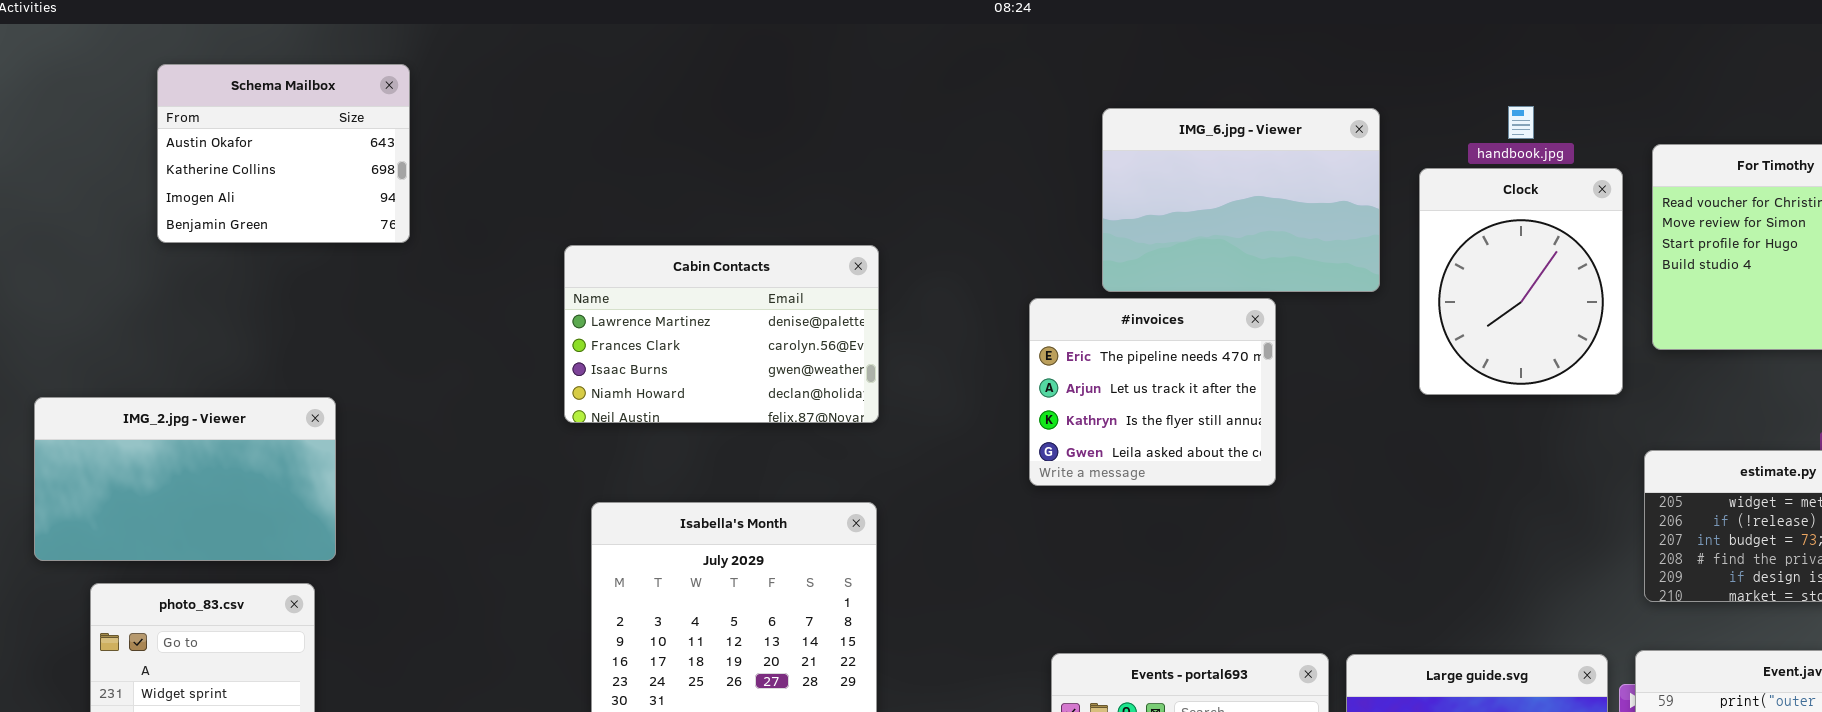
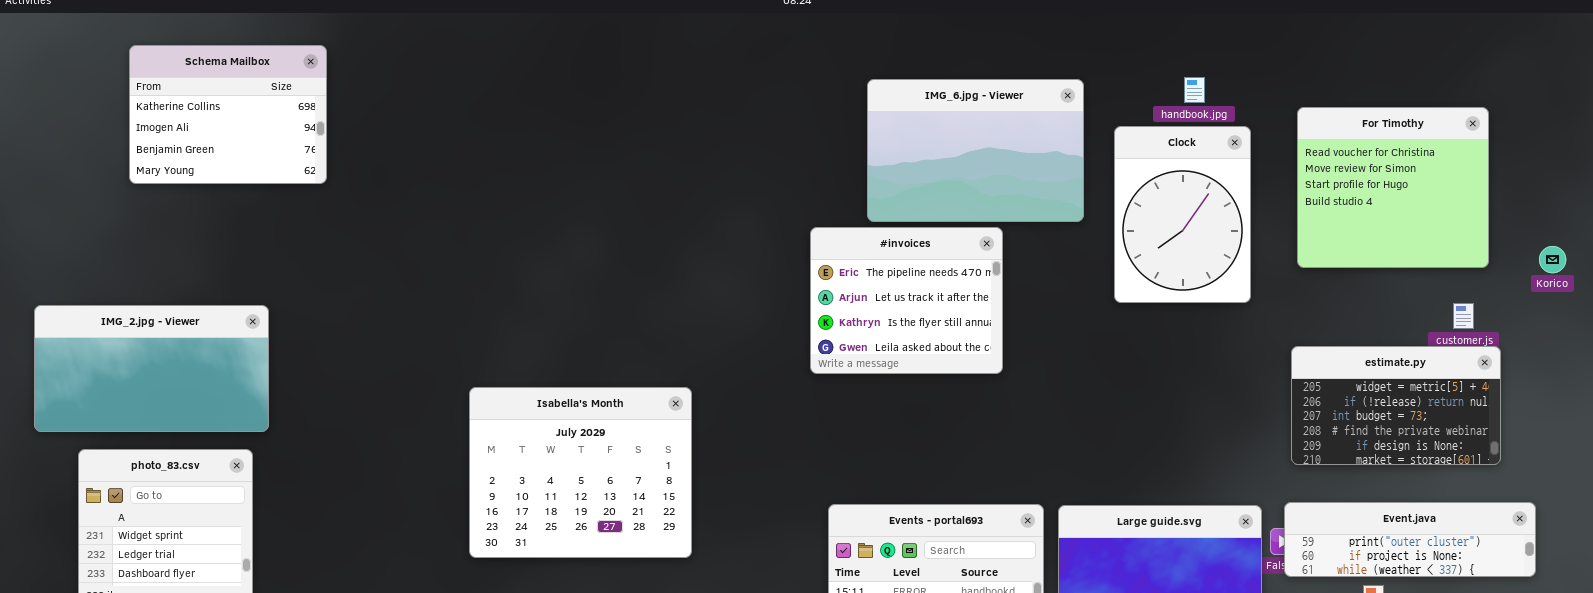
Schema Mailbox: [157,64,410,243] -> [129,45,327,184], scrolled down 1 row
Clock: [1419,168,1623,395] -> [1114,126,1251,303], resized
Cabin Contacts: [564,245,879,423] -> none, closed

